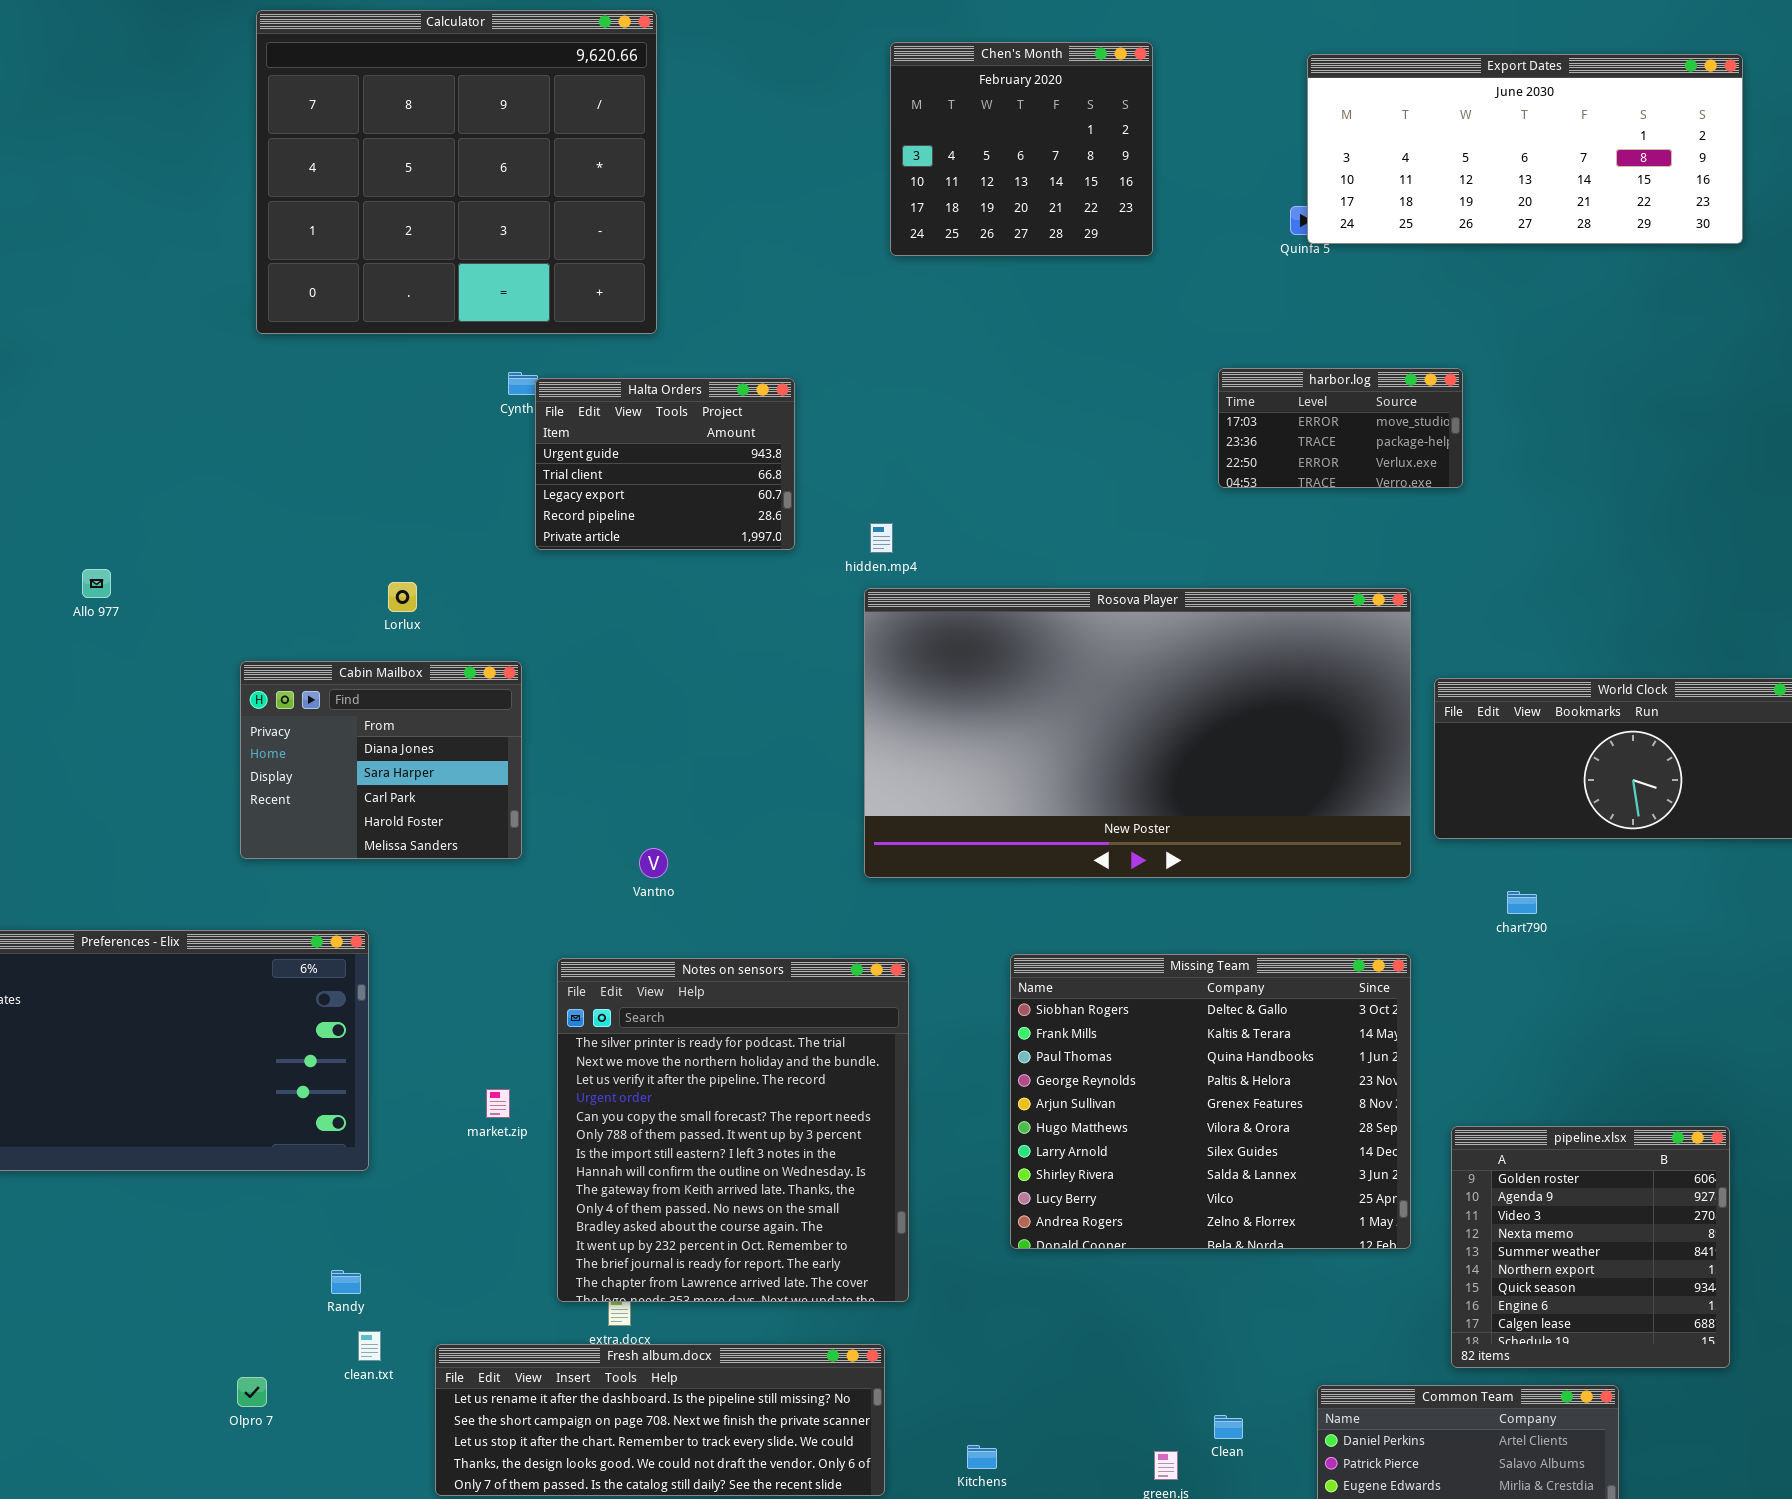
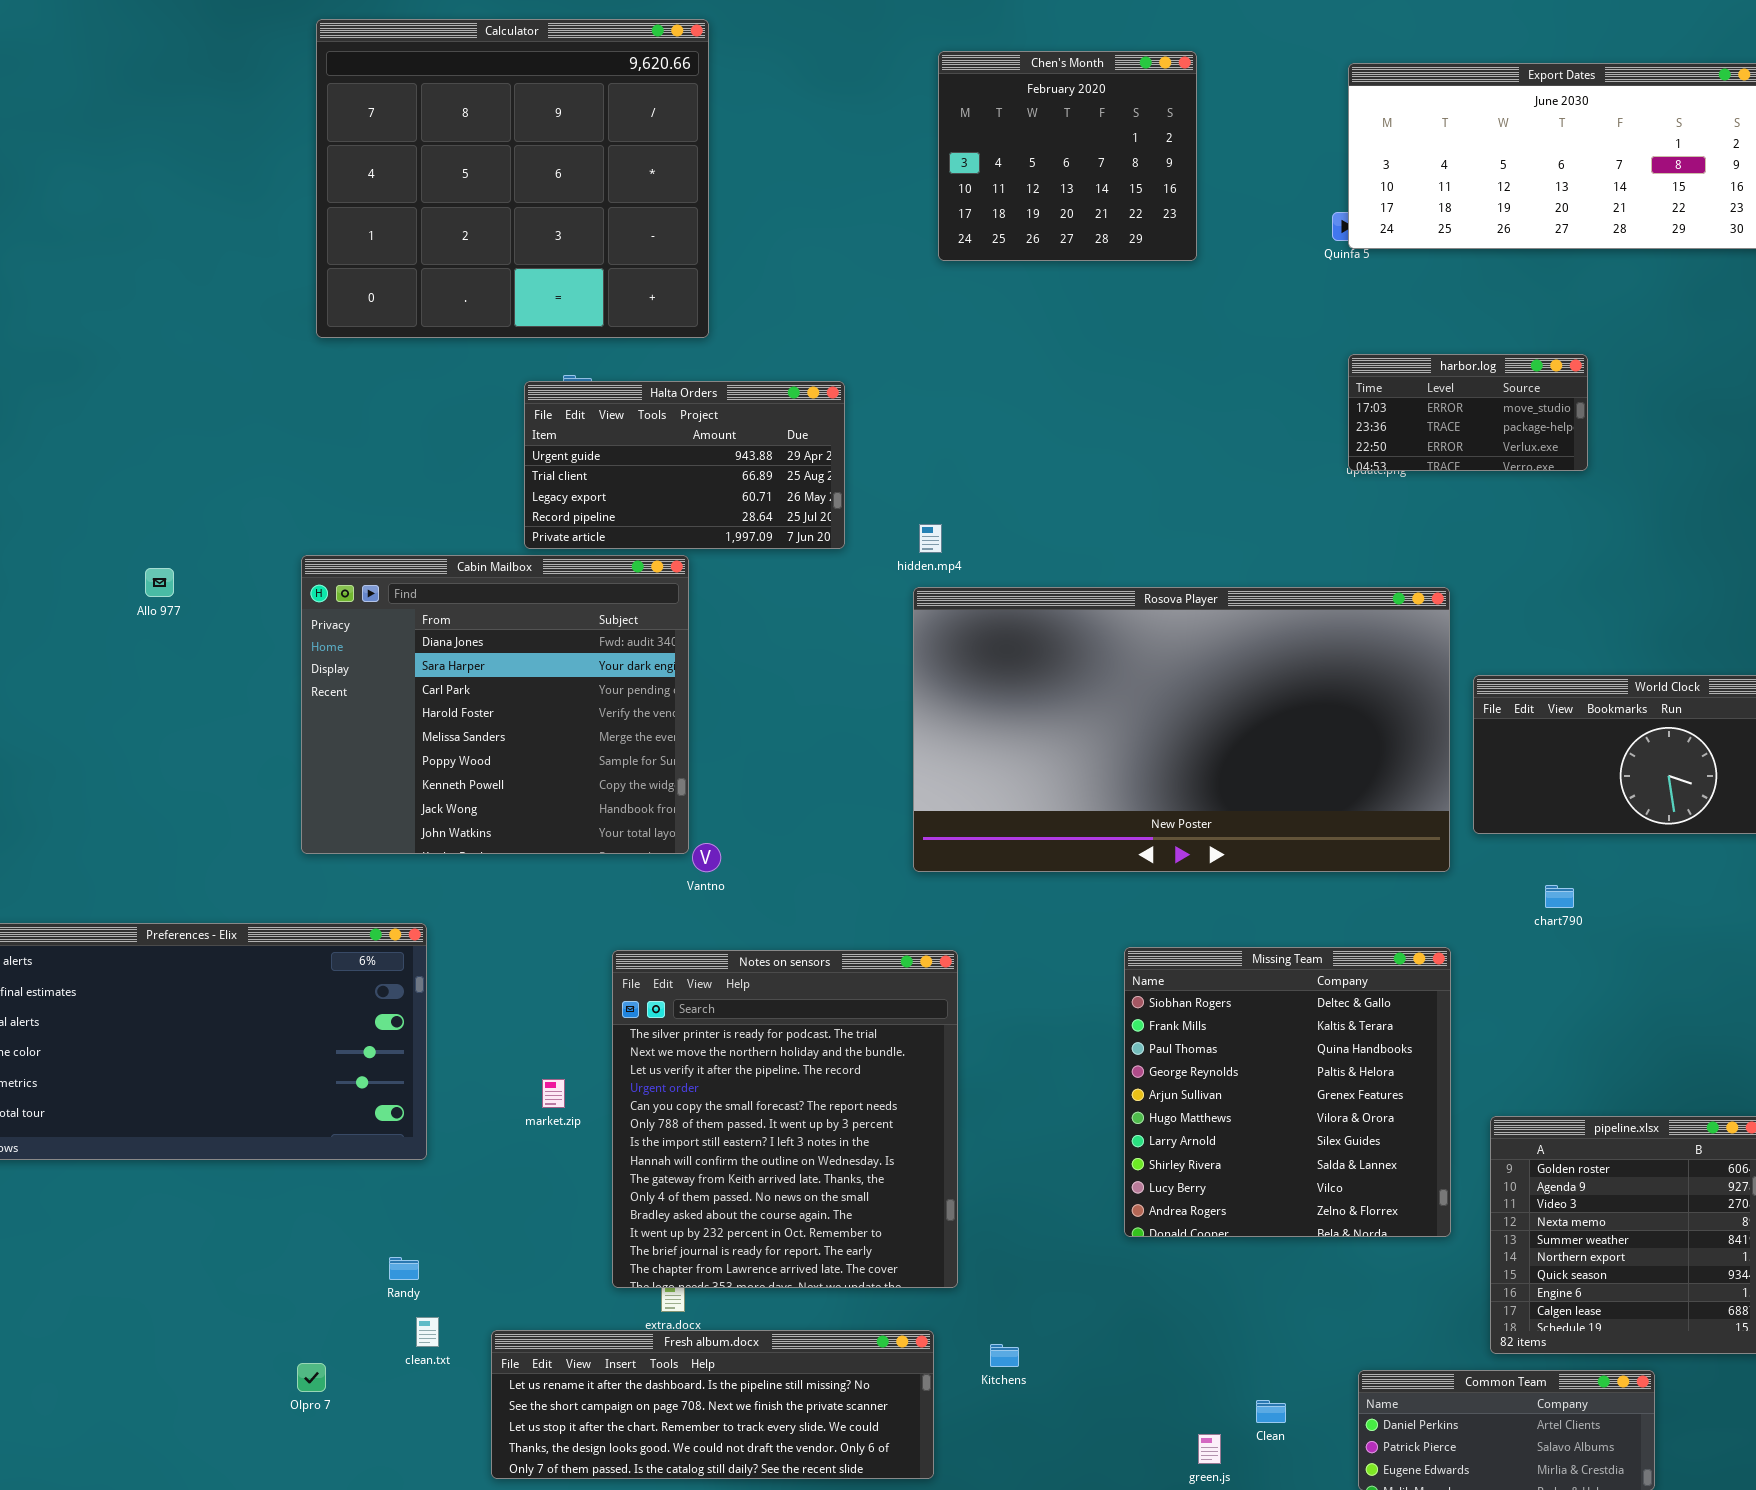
harbor.log: [1218,368,1463,488] -> [1348,354,1588,471], moved
Halta Orders: [535,378,795,550] -> [524,381,845,549], resized
Cabin Mailbox: [240,661,522,859] -> [301,555,689,854], resized
Missing Team: [1010,954,1411,1249] -> [1124,947,1451,1237], resized
Kitchens: [967,1445,997,1469] -> [990,1344,1019,1367], moved

